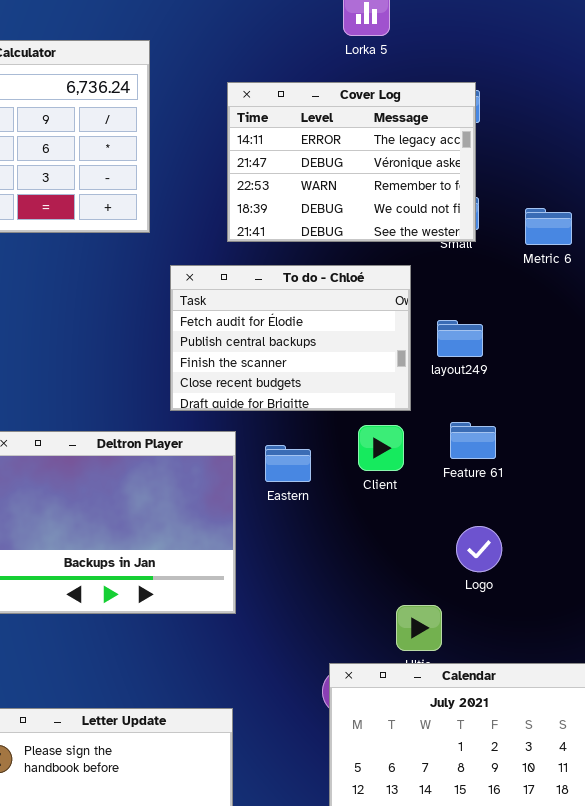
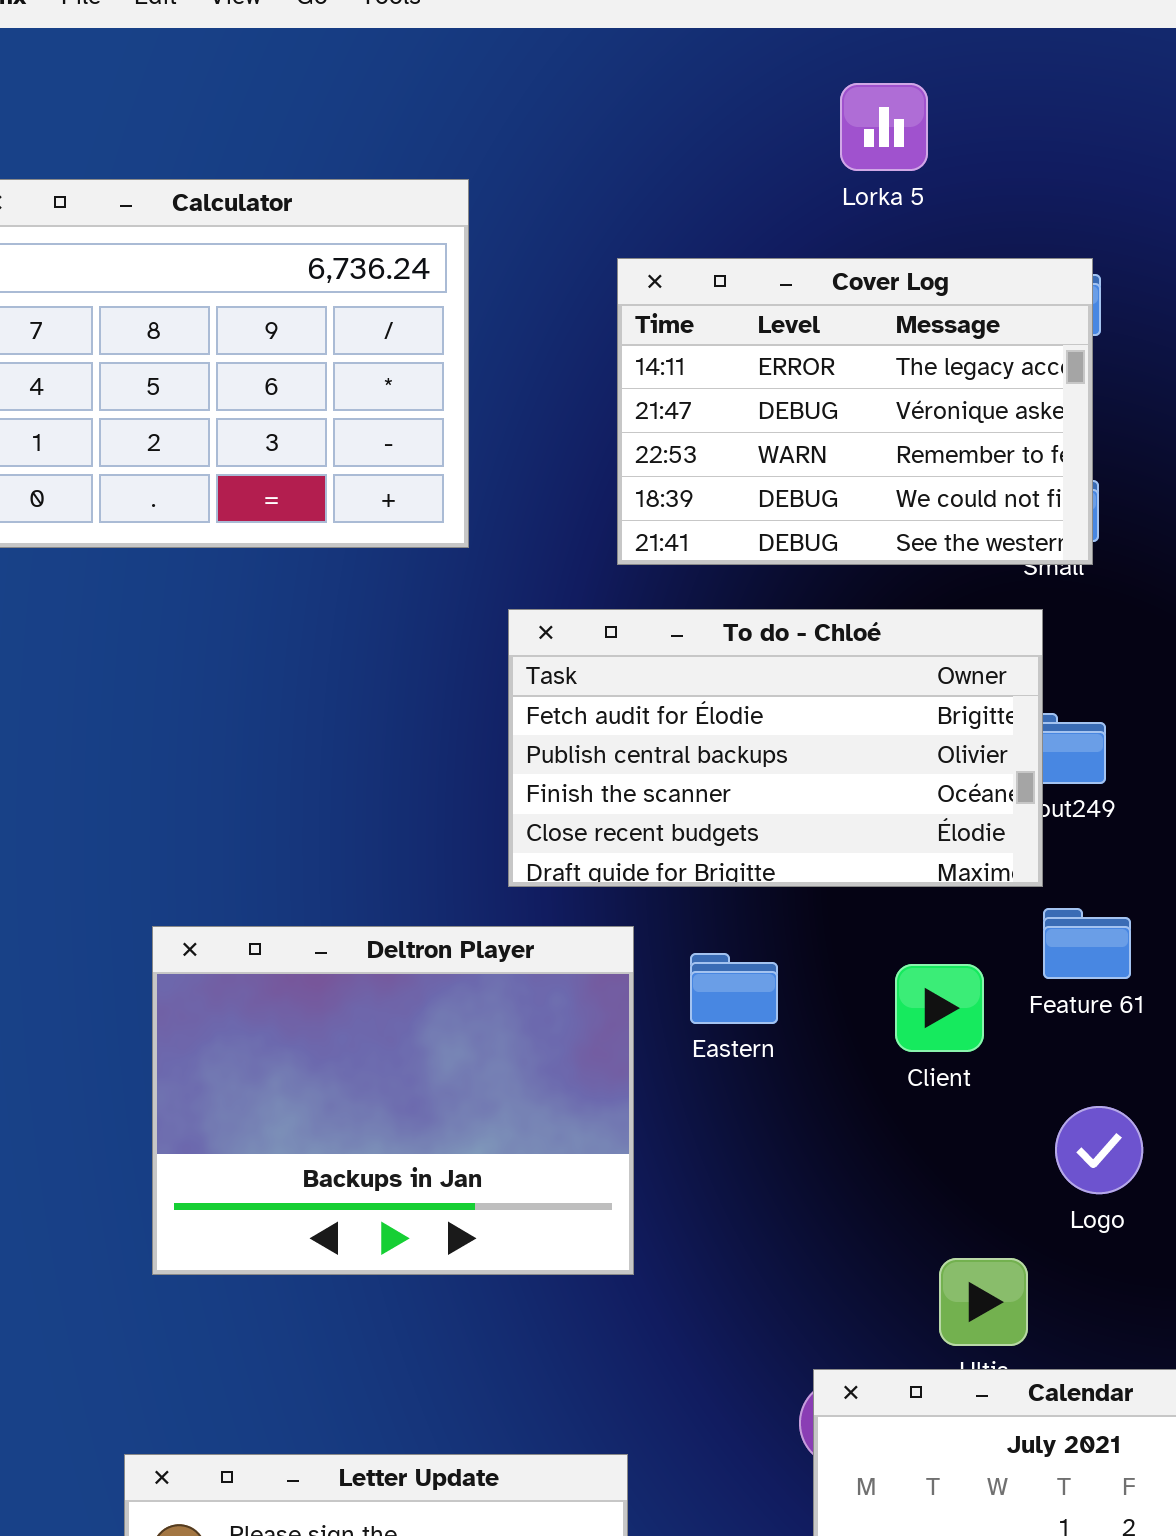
To do - Chloé: [170,265,411,411] -> [508,609,1043,887], resized
Client: [358,425,404,471] -> [895,964,984,1052], moved

